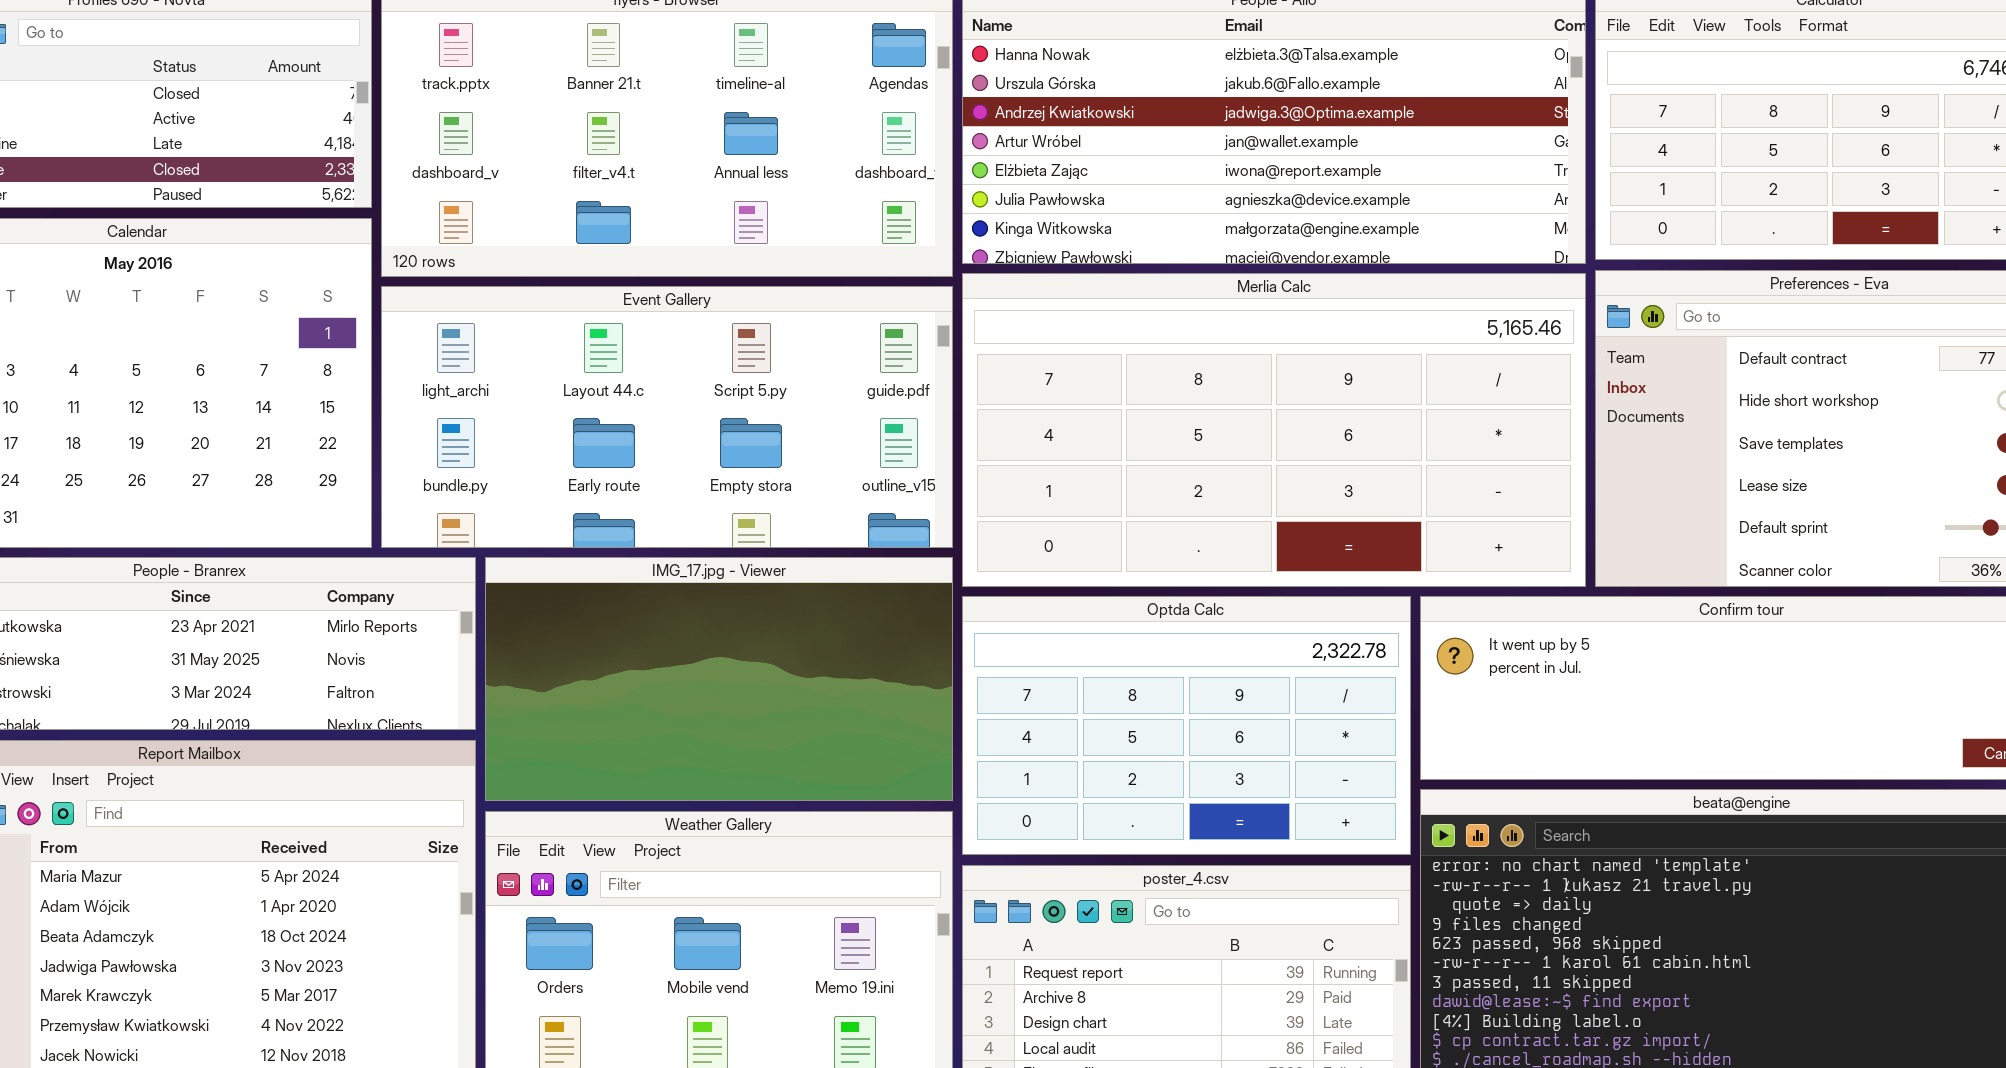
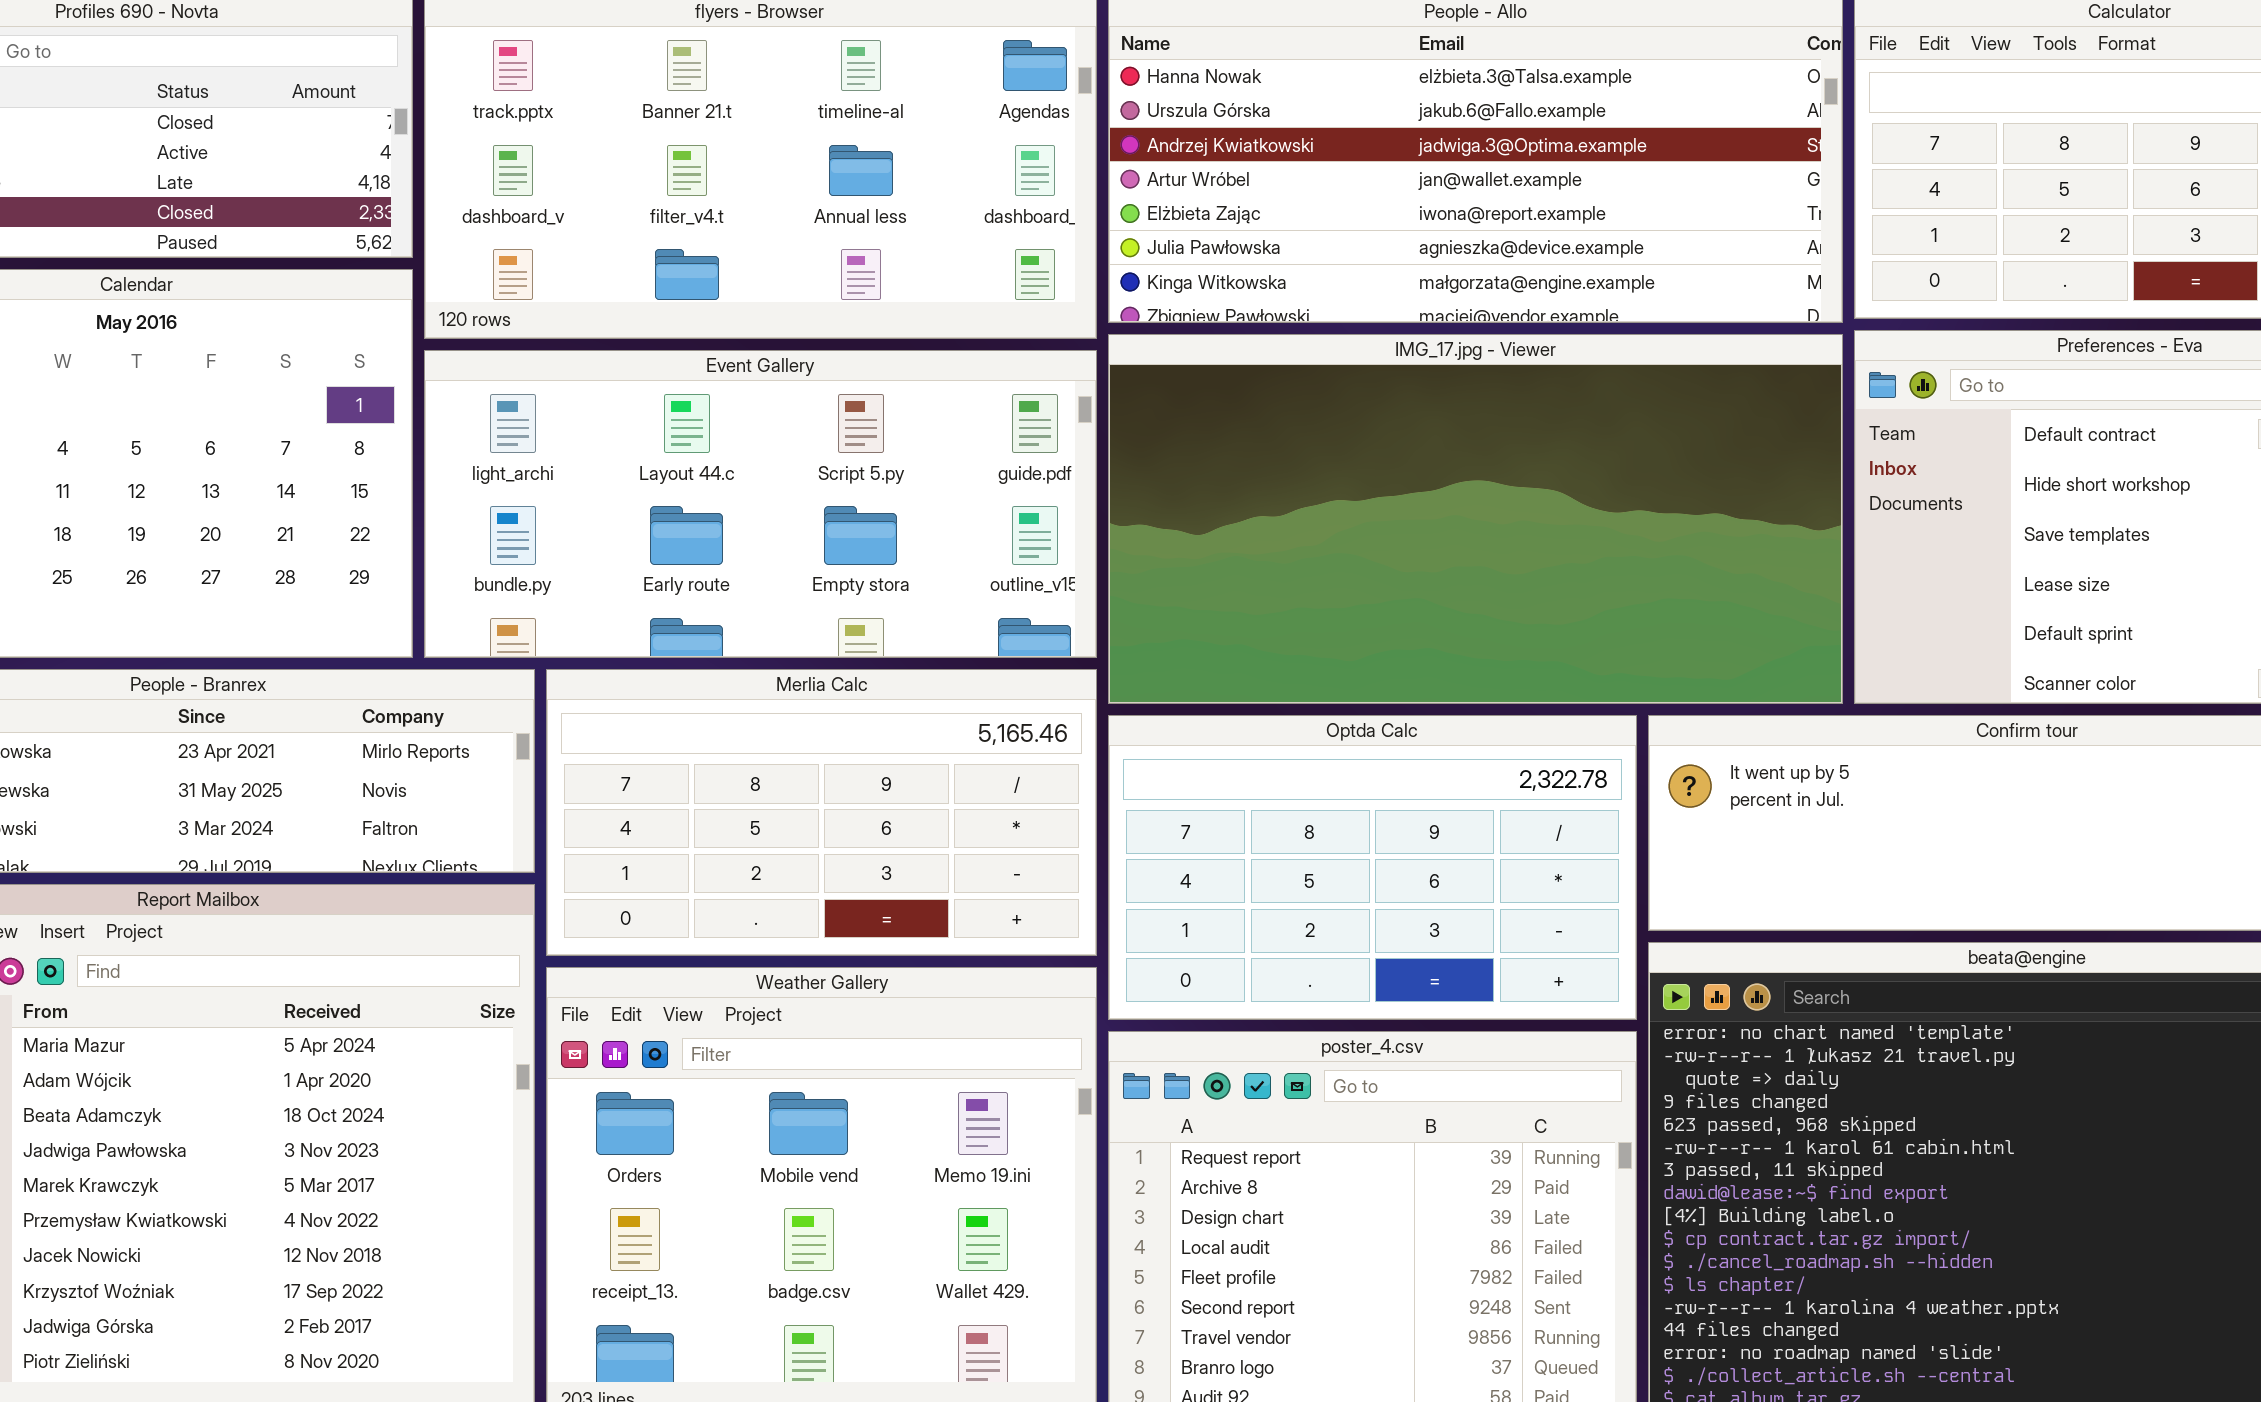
Merlia Calc: [962,273,1586,587] -> [546,669,1097,956], moved, resized
IMG_17.jpg - Viewer: [485,557,953,801] -> [1108,334,1843,704], moved, resized

